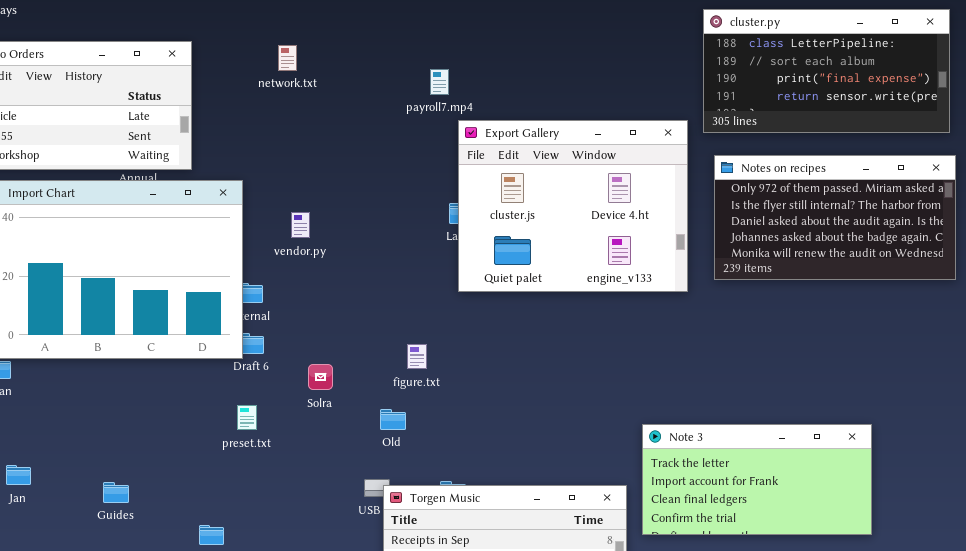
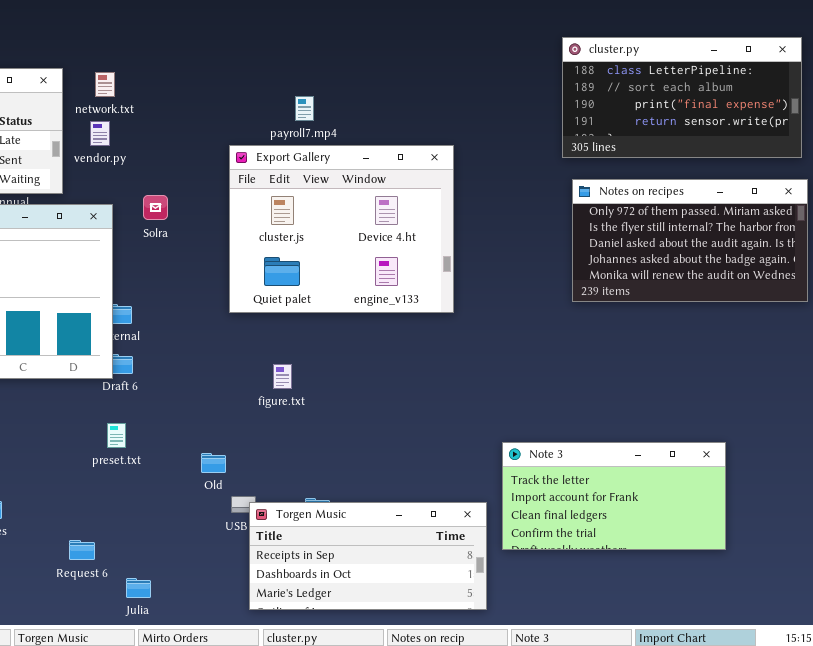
network.txt: [278,45,297,71] -> [95,72,115,97], moved
Export Gallery: [458,120,688,292] -> [229,145,454,313], moved
vendor.py: [291,212,310,238] -> [90,121,110,146], moved
Solra: [308,364,333,390] -> [143,195,168,220], moved
Old: [380,409,406,430] -> [201,453,226,473], moved

